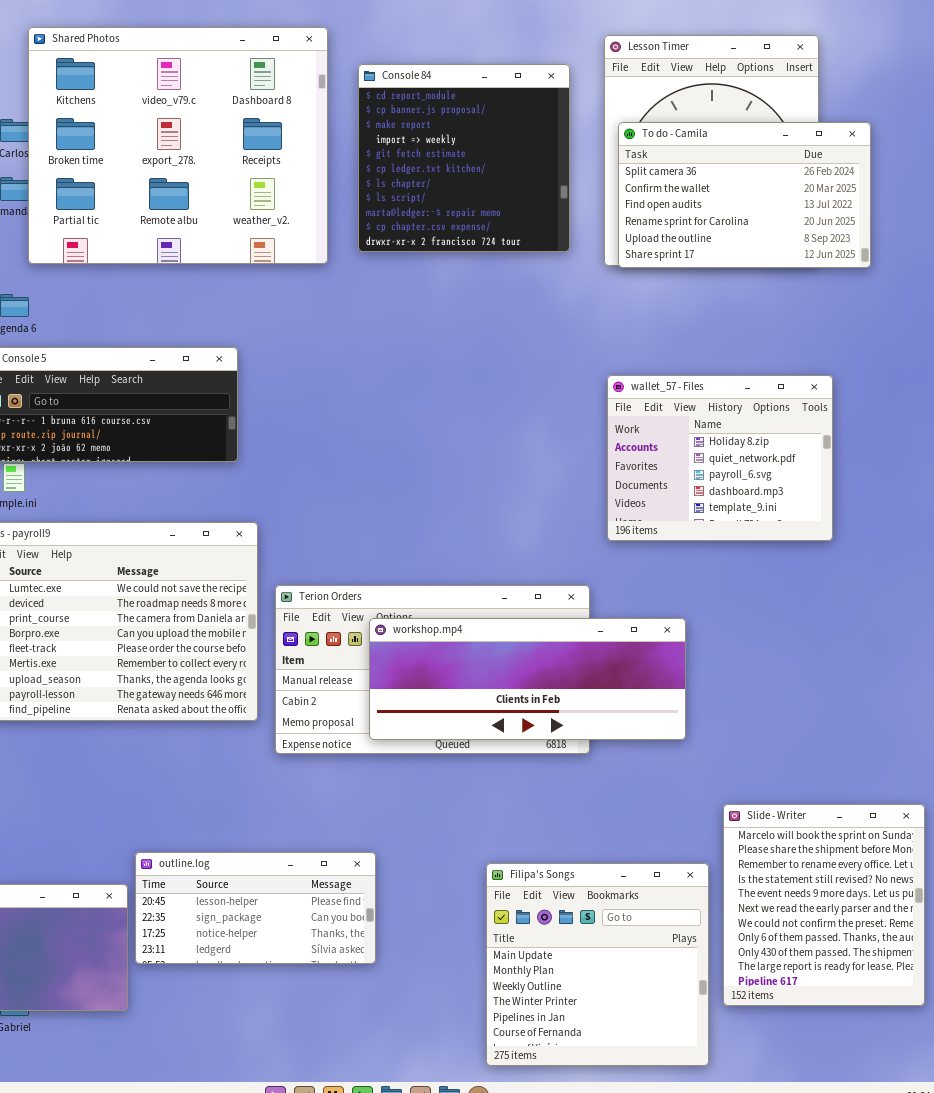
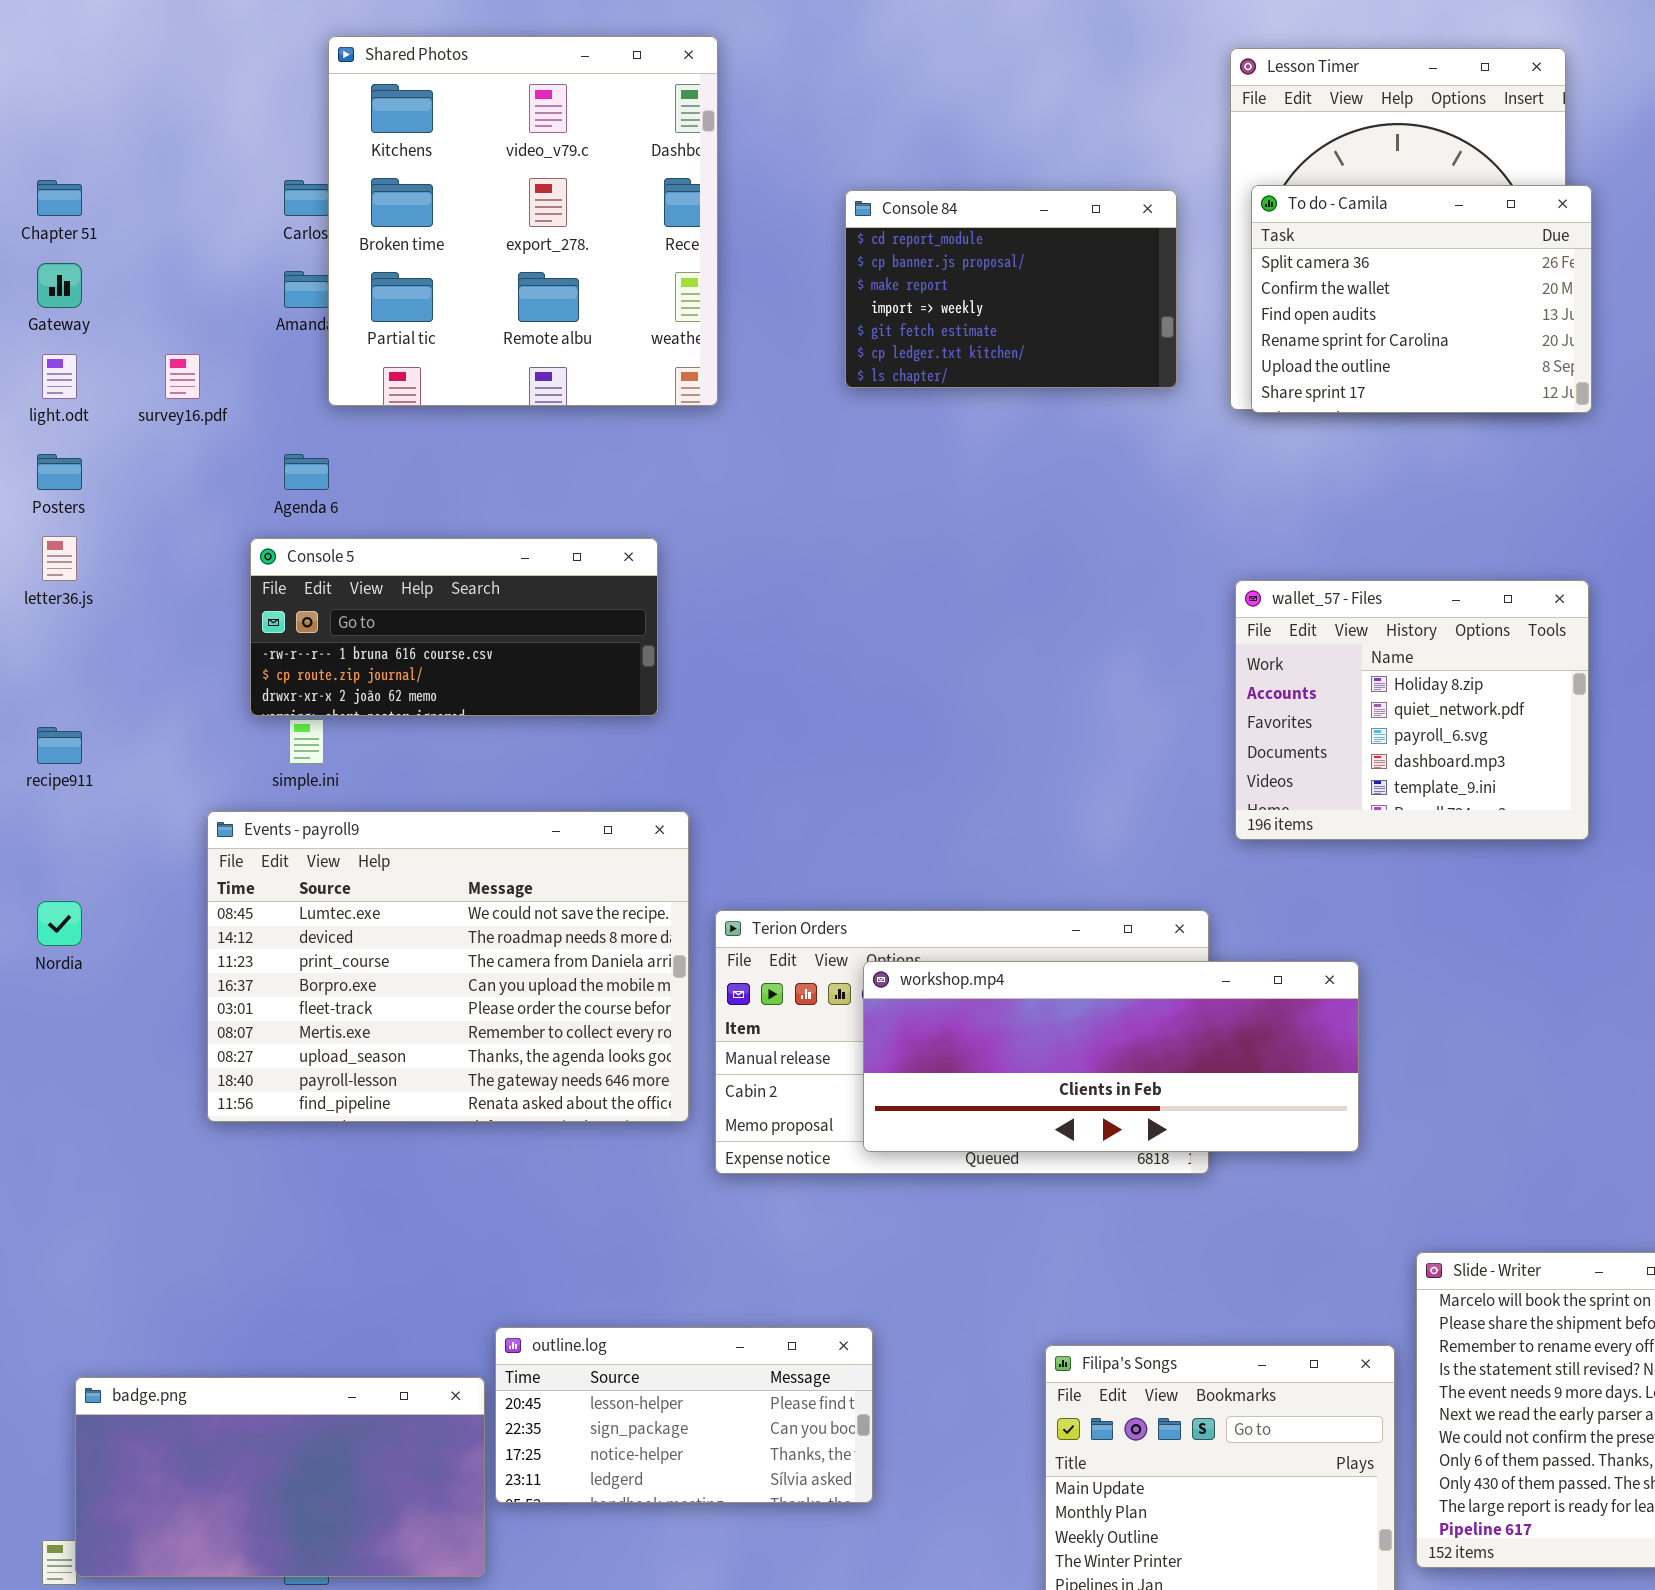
Shared Photos: [28,27,328,264] -> [328,36,718,406], resized
Console 84: [358,64,570,252] -> [845,190,1177,388], resized
To do - Camila: [618,122,871,268] -> [1251,185,1592,413], resized

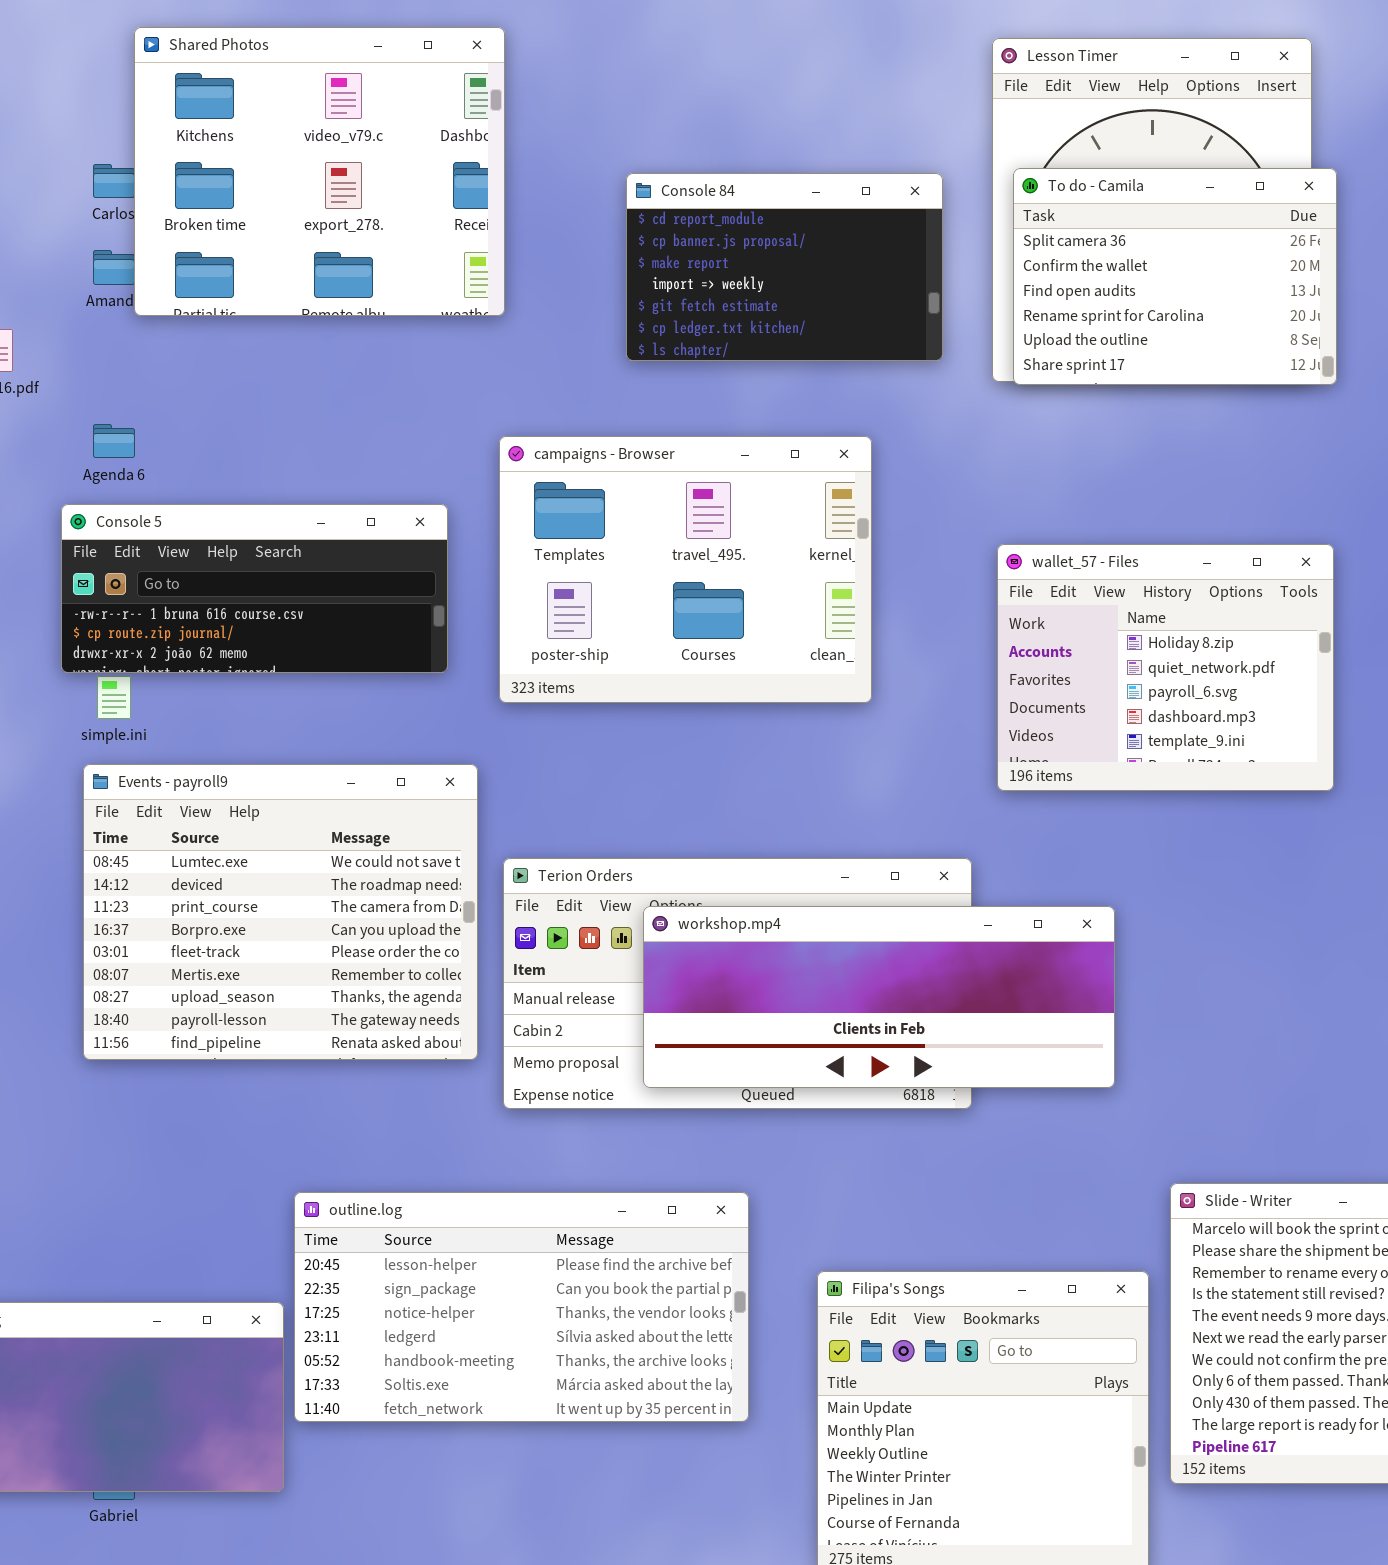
Shared Photos: [328,36,718,406] -> [134,27,505,316], resized
campaigns - Browser: none -> [499,436,872,703], opened
Events - payroll9: [207,811,689,1122] -> [83,764,478,1060], resized
outline.log: [495,1327,873,1503] -> [294,1192,749,1422], resized

